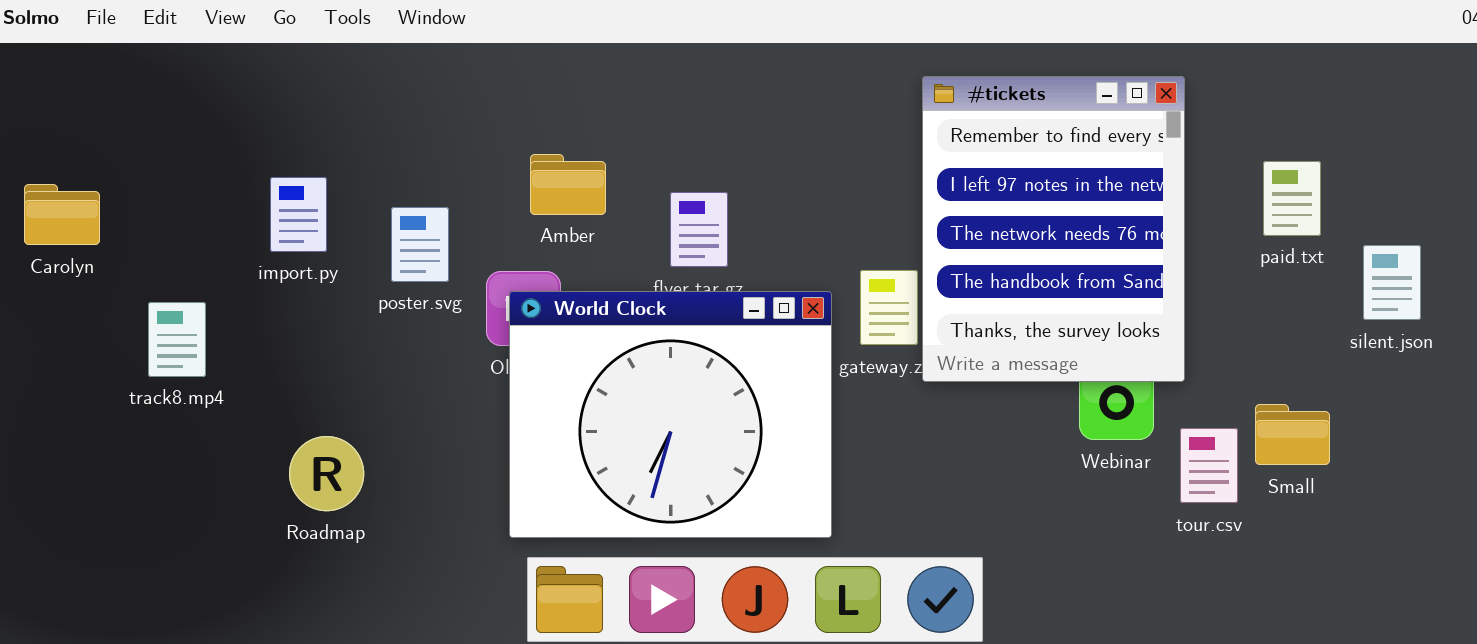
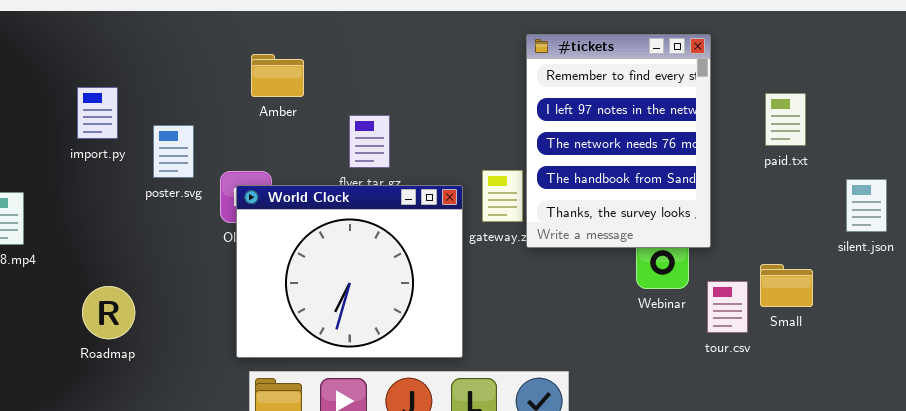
Amber: [530,154,606,215] -> [251,54,304,97], moved
import.py: [270,177,327,252] -> [77,87,118,139], moved
silent.json: [1363,245,1421,320] -> [846,179,887,232], moved

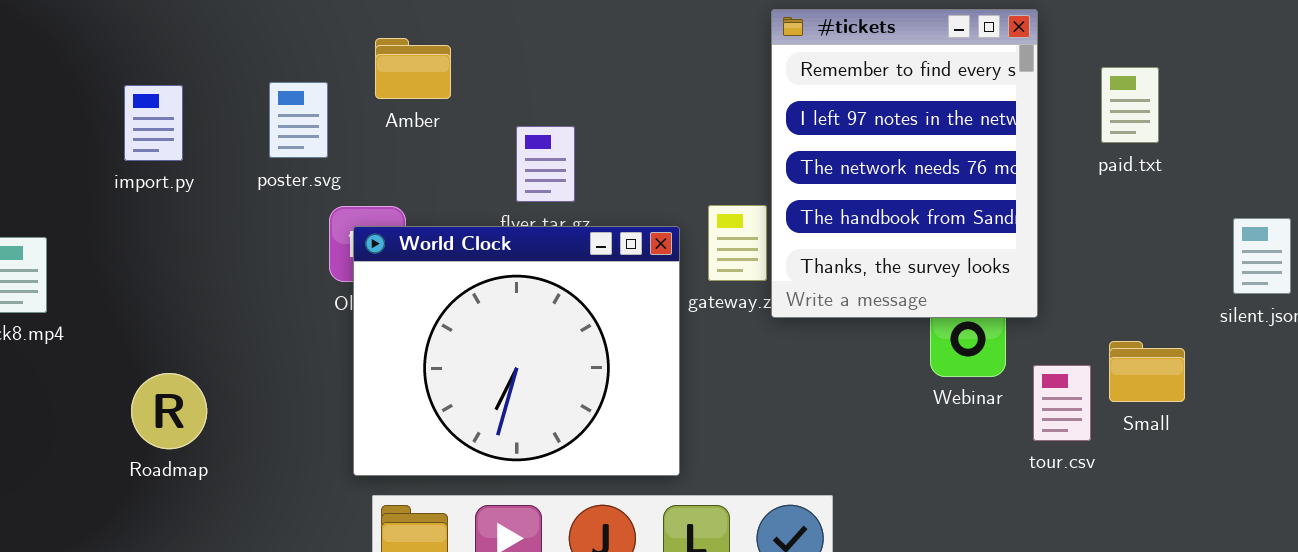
paid.txt: [765,93,806,146] -> [1101,67,1159,143], moved
poster.svg: [153,125,194,178] -> [269,82,328,158], moved

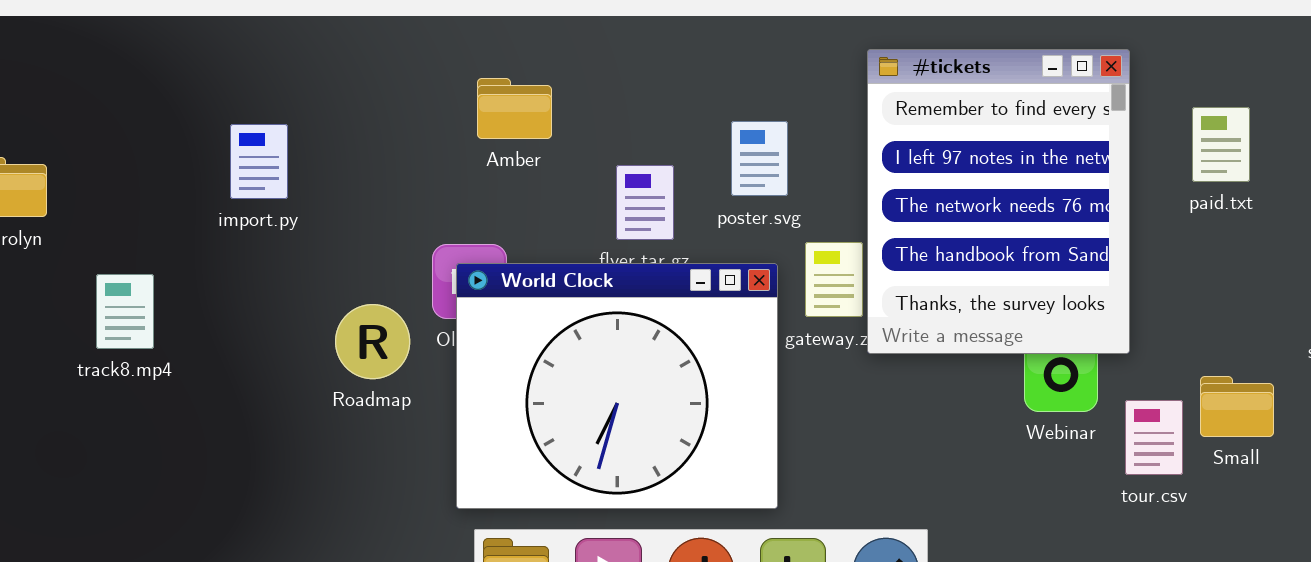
poster.svg: [269,82,328,158] -> [731,121,788,196], moved
Roadmap: [131,373,207,449] -> [335,304,410,379], moved

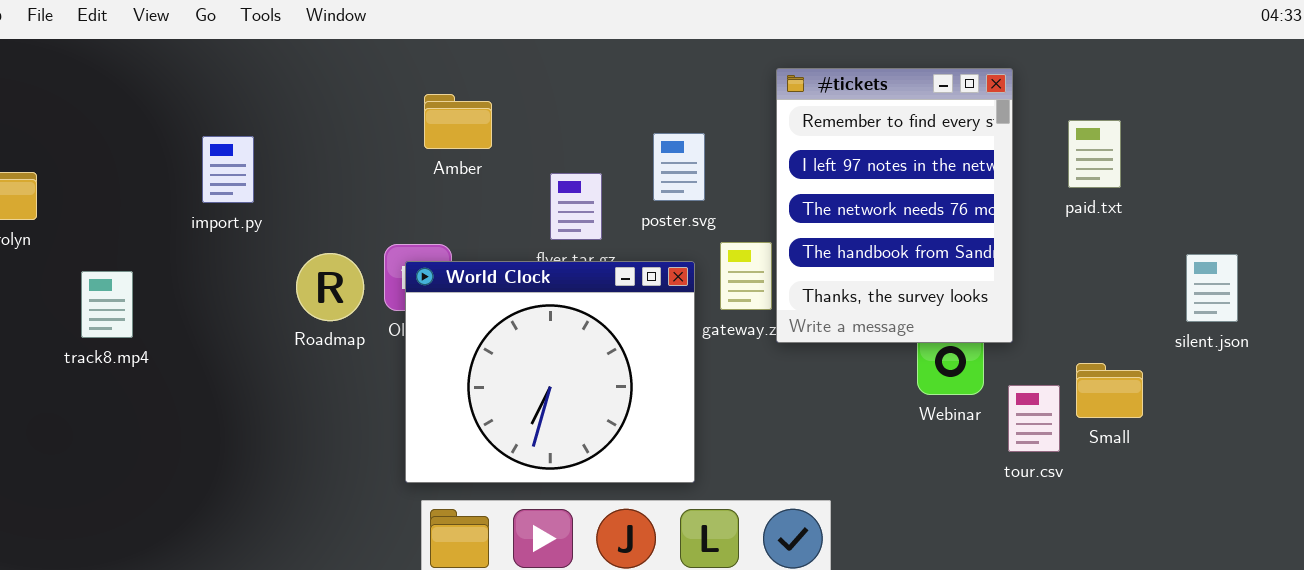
Roadmap: [335,304,410,379] -> [296,253,364,321], moved

